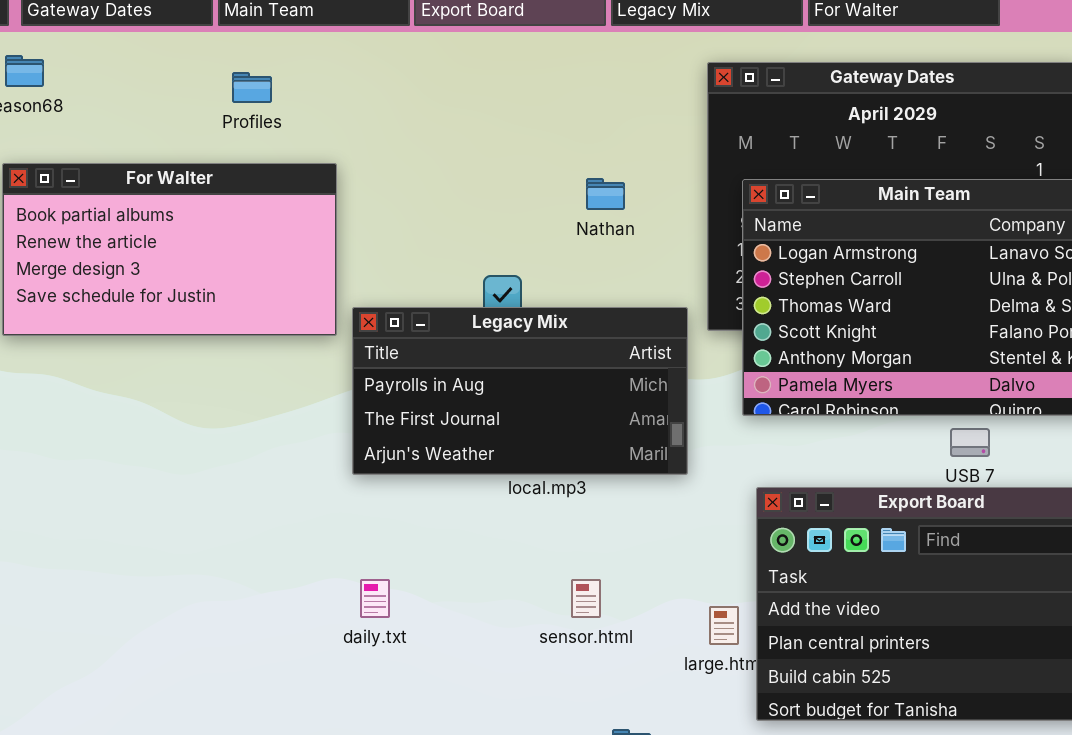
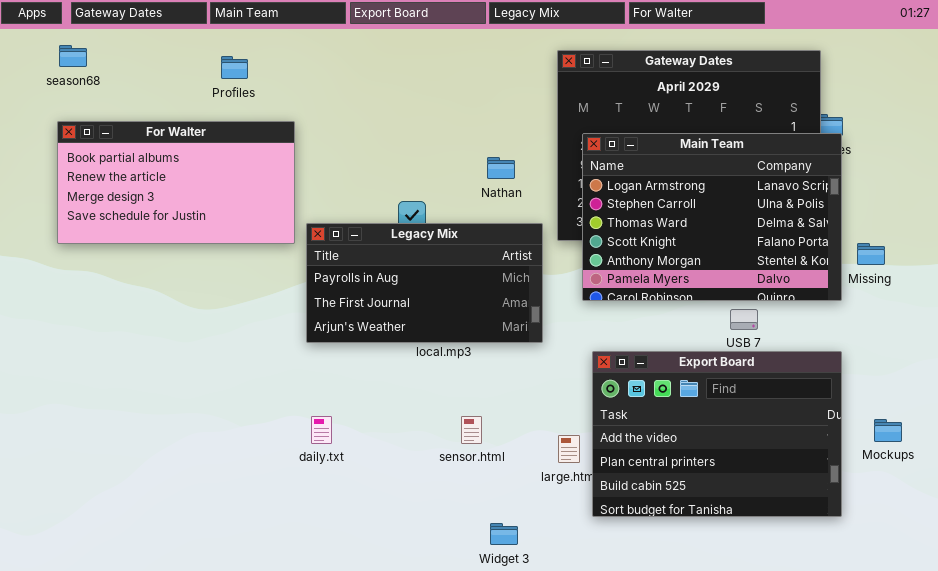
Nathan: [586,178,625,210] -> [487,157,515,179], moved

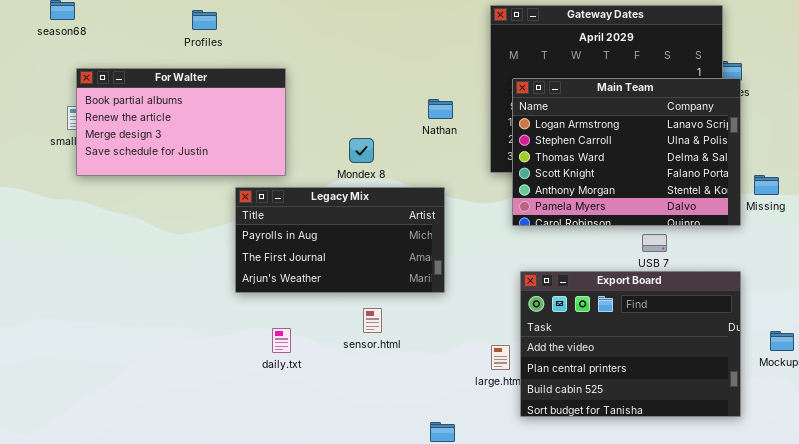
For Walter: [57,121,295,244] -> [76,68,286,176], moved
Legacy Mix: [306,223,543,343] -> [235,187,445,293], moved
sensor.html: [461,416,482,444] -> [363,308,382,333], moved

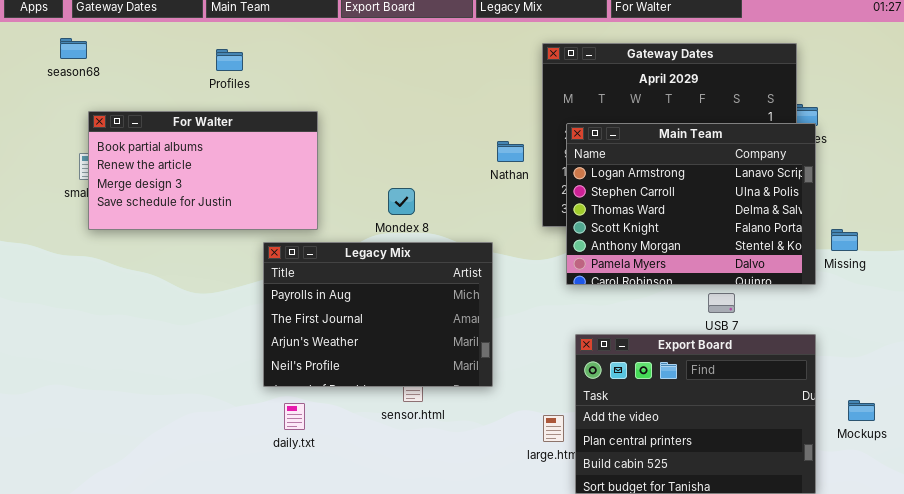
Nathan: [428,99,453,119] -> [497,141,524,162], moved
Legacy Mix: [235,187,445,293] -> [263,242,493,387], resized
daily.txt: [272,328,291,353] -> [284,403,305,430], moved

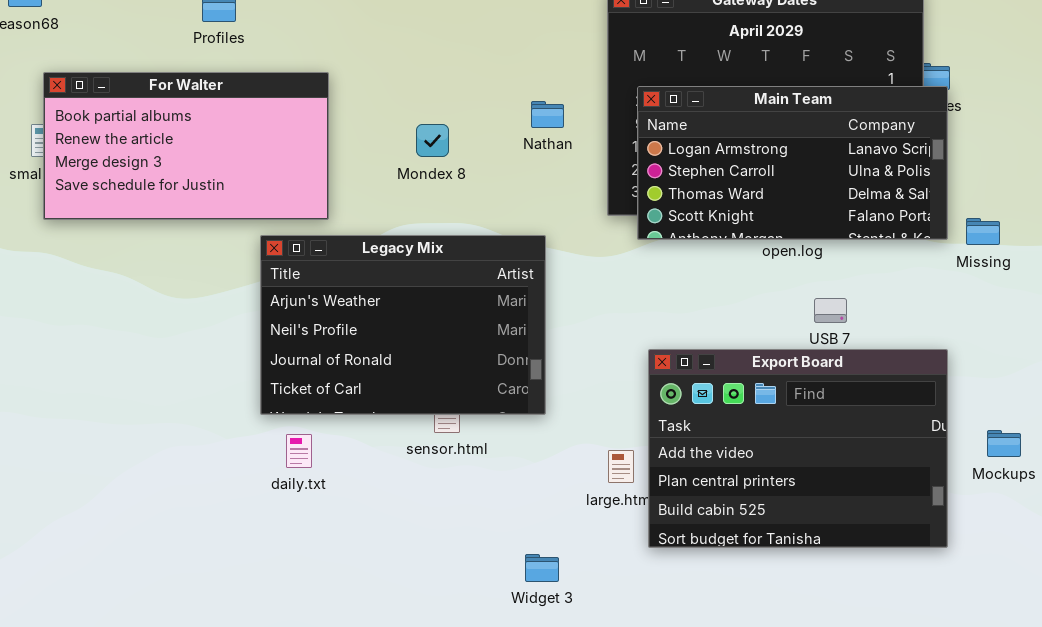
Main Team: [566,123,816,285] -> [637,86,948,240], resized
Nathan: [497,141,524,162] -> [531,101,564,128], moved
Mondex 8: [388,188,415,215] -> [416,124,449,157], moved
Legacy Mix: [263,242,493,387] -> [260,235,546,415], scrolled down 2 rows

